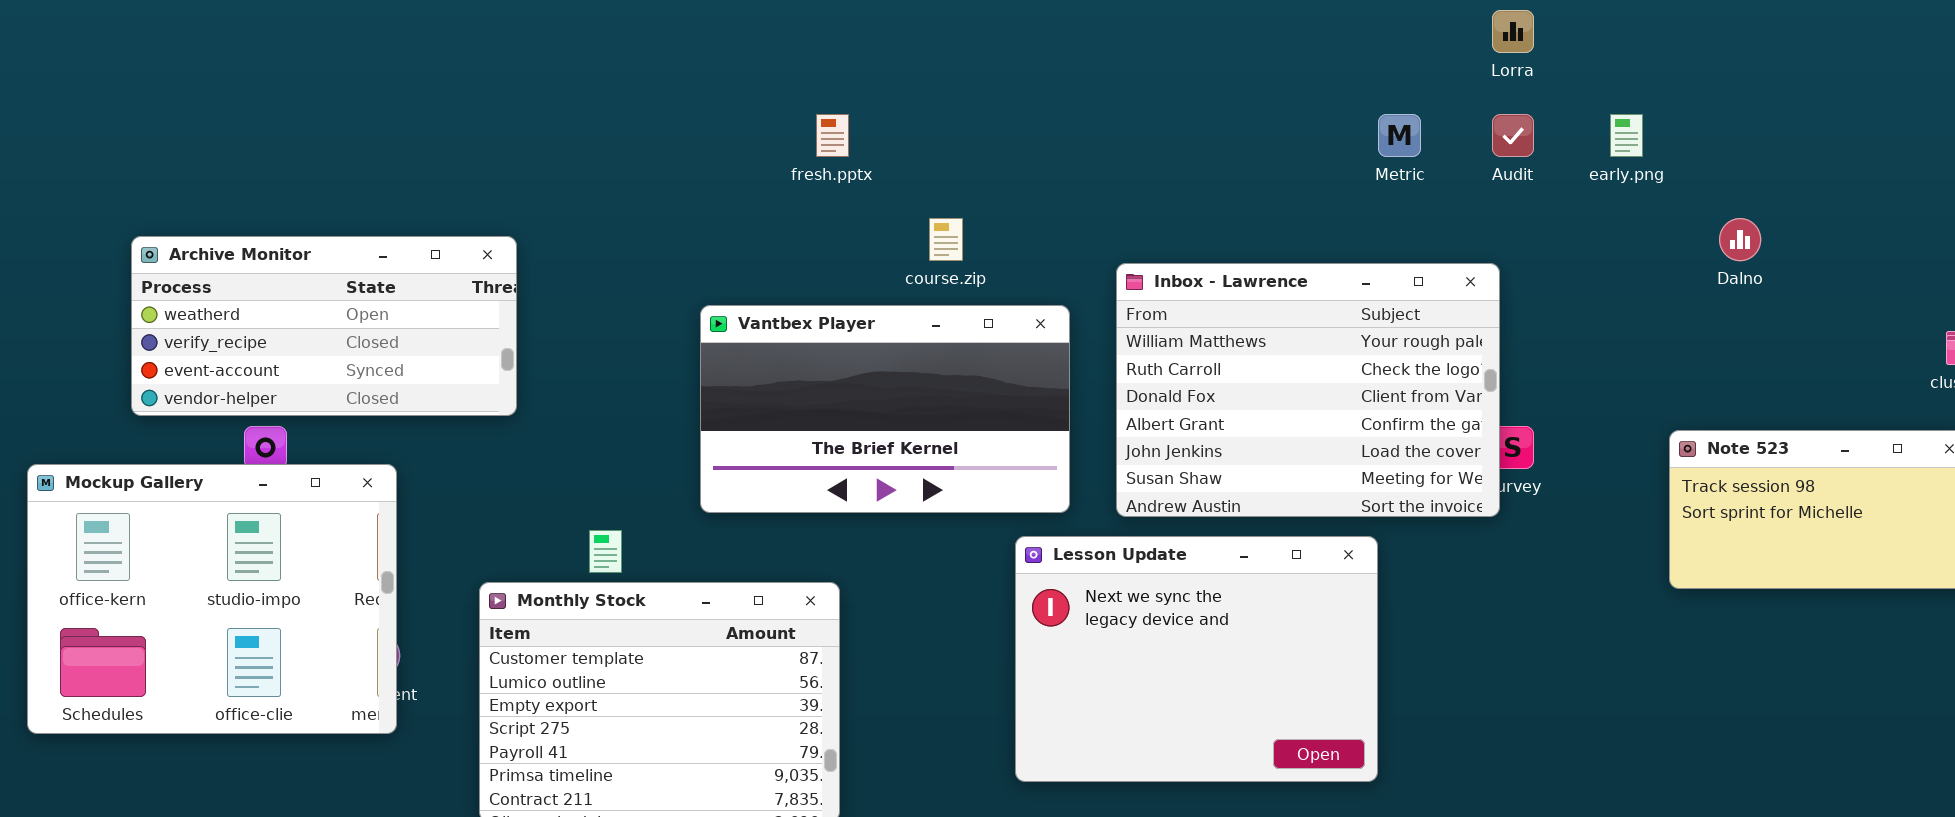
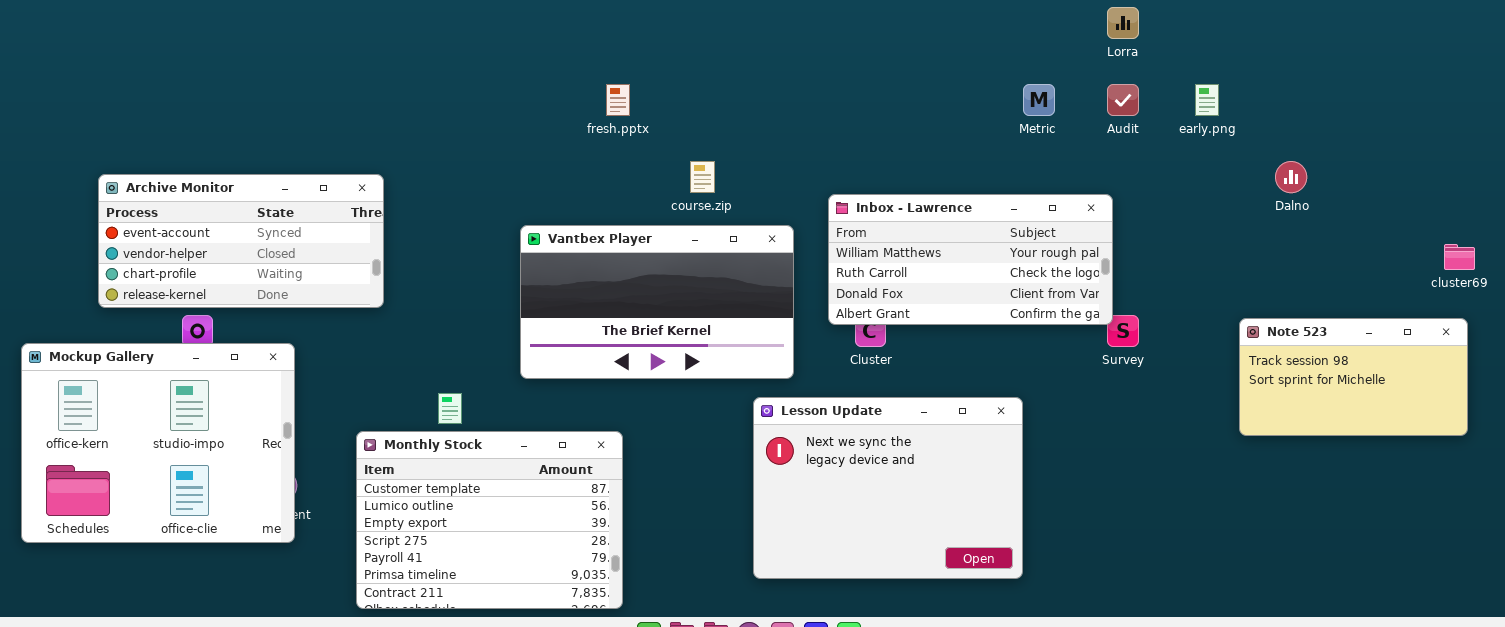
Archive Monitor: [131,236,517,416] -> [98,174,384,308], scrolled down 2 rows
Inbox - Lawrence: [1116,263,1500,517] -> [828,194,1113,325], resized

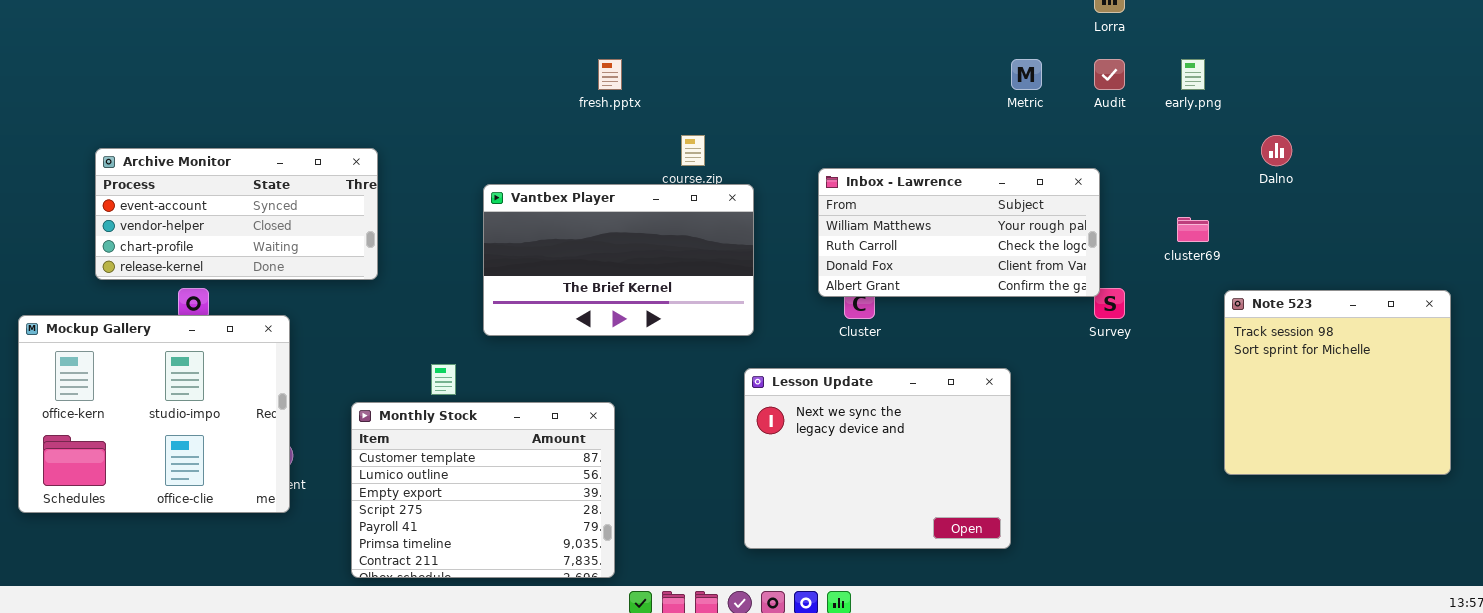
Vantbex Player: [520,225,794,379] -> [483,184,754,336], moved
cluster69: [1444,244,1475,270] -> [1177,217,1209,242], moved
Note 523: [1239,318,1468,436] -> [1224,290,1451,475], resized

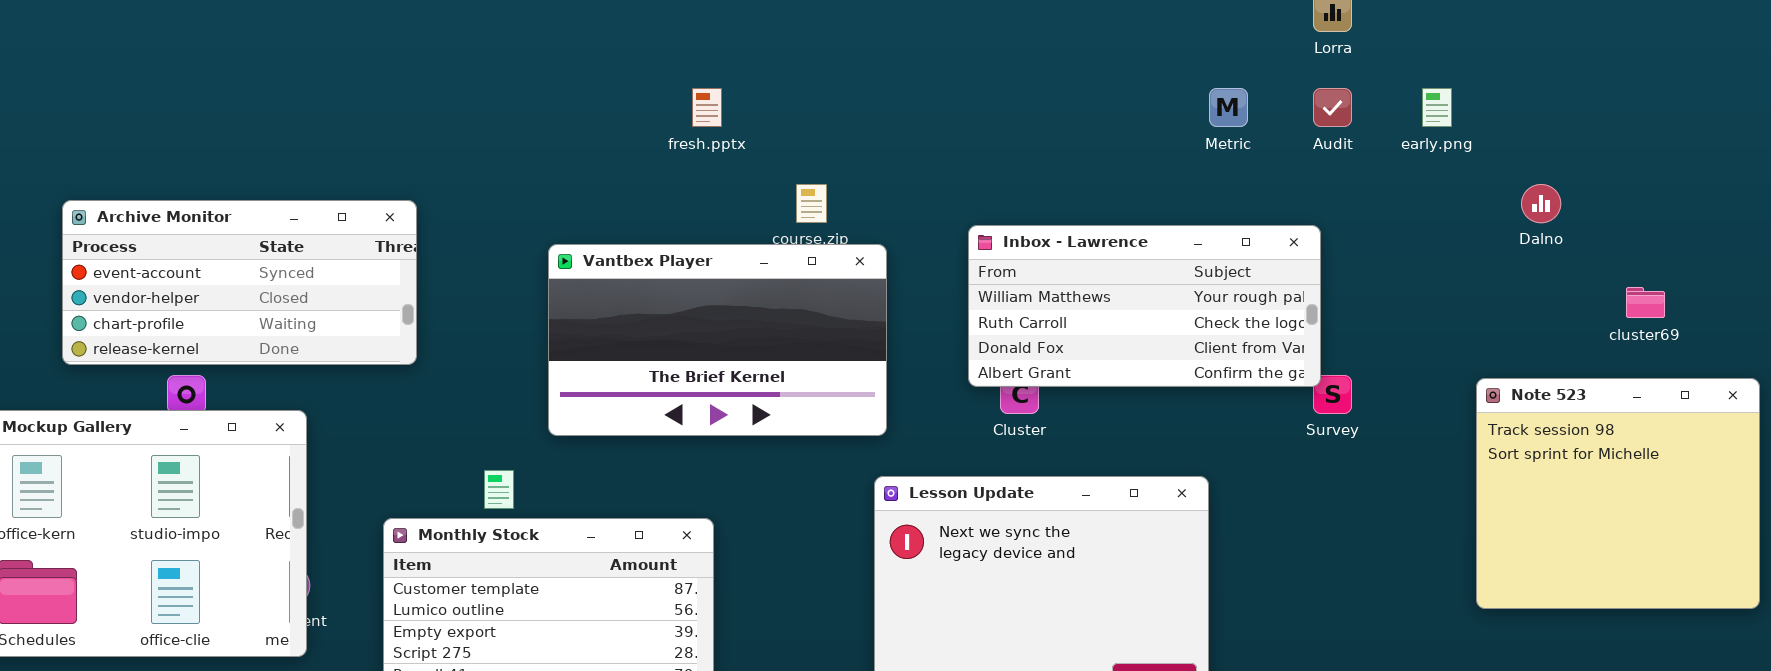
cluster69: [1177,217,1209,242] -> [1626,287,1665,318], moved

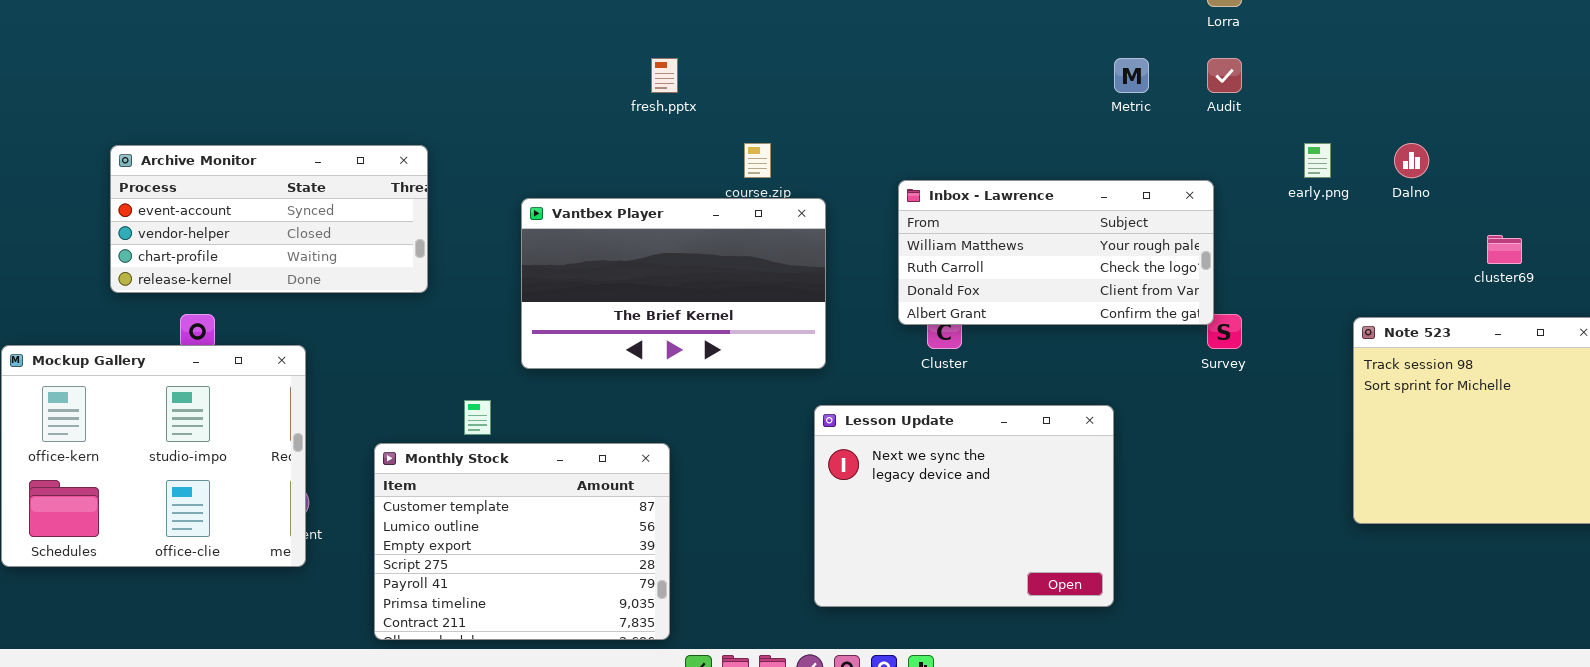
early.png: [1422,88,1452,127] -> [1304,143,1331,178], moved
Archive Monitor: [62,200,417,365] -> [110,145,428,293], moved

